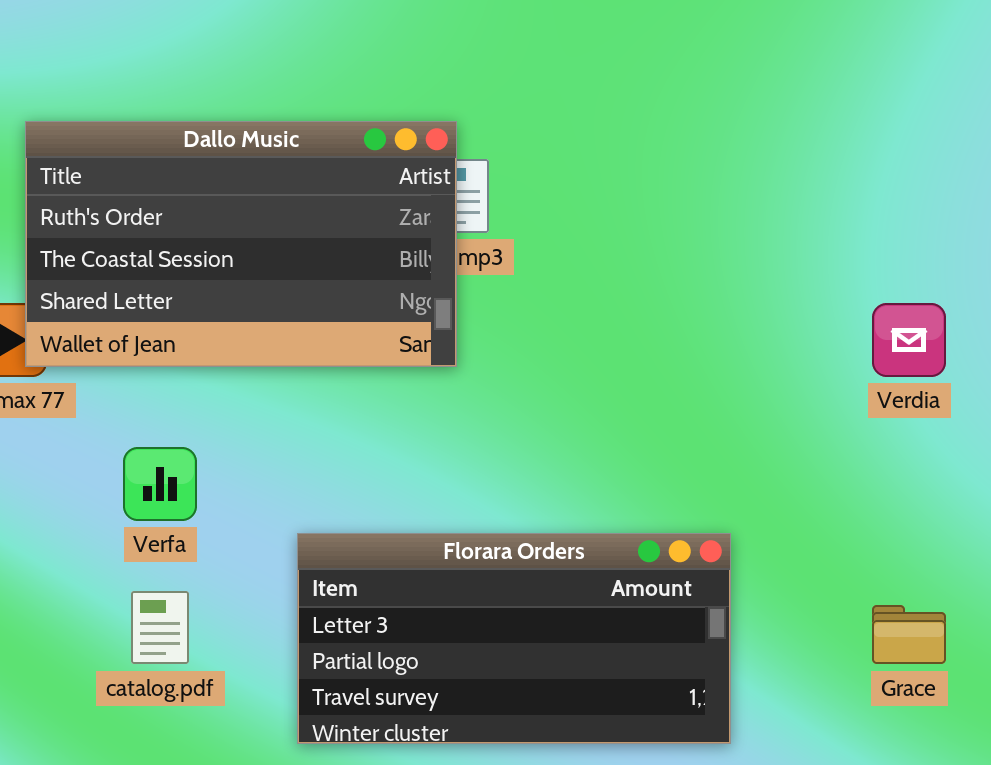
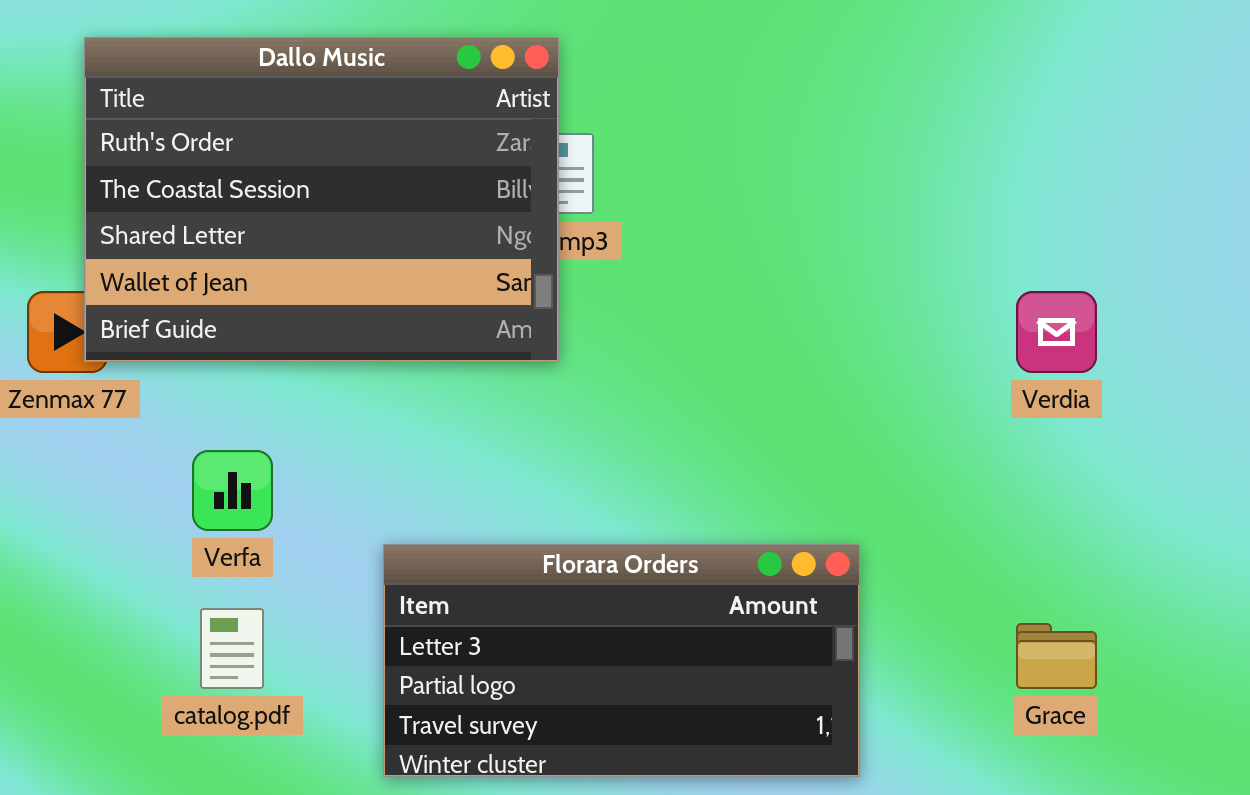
Dallo Music: [25,121,457,367] -> [84,37,559,362], resized

